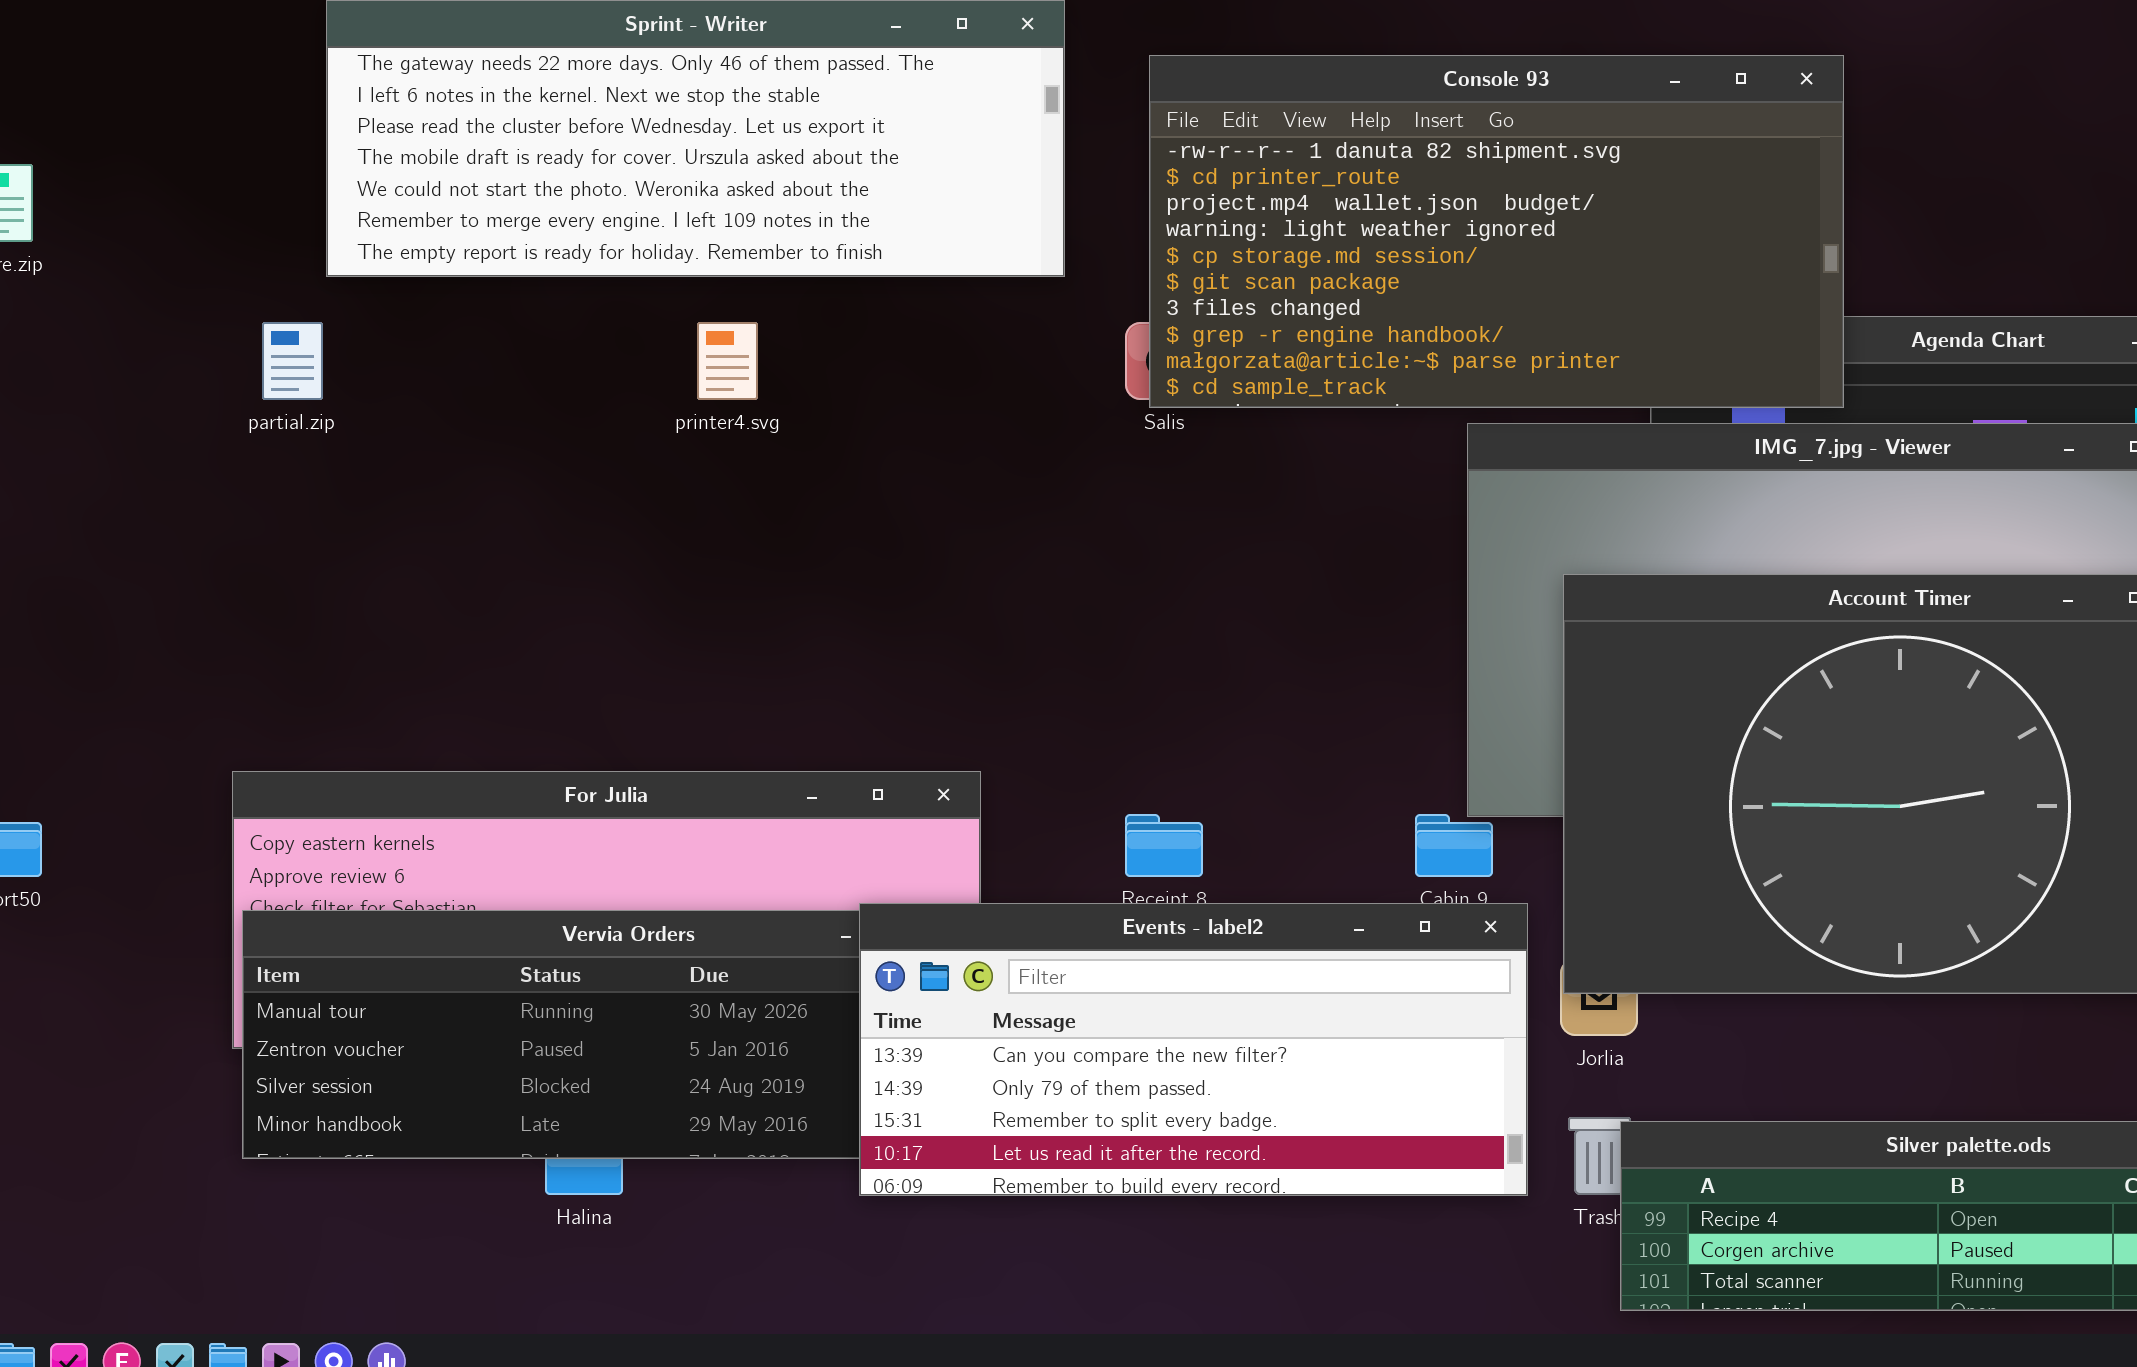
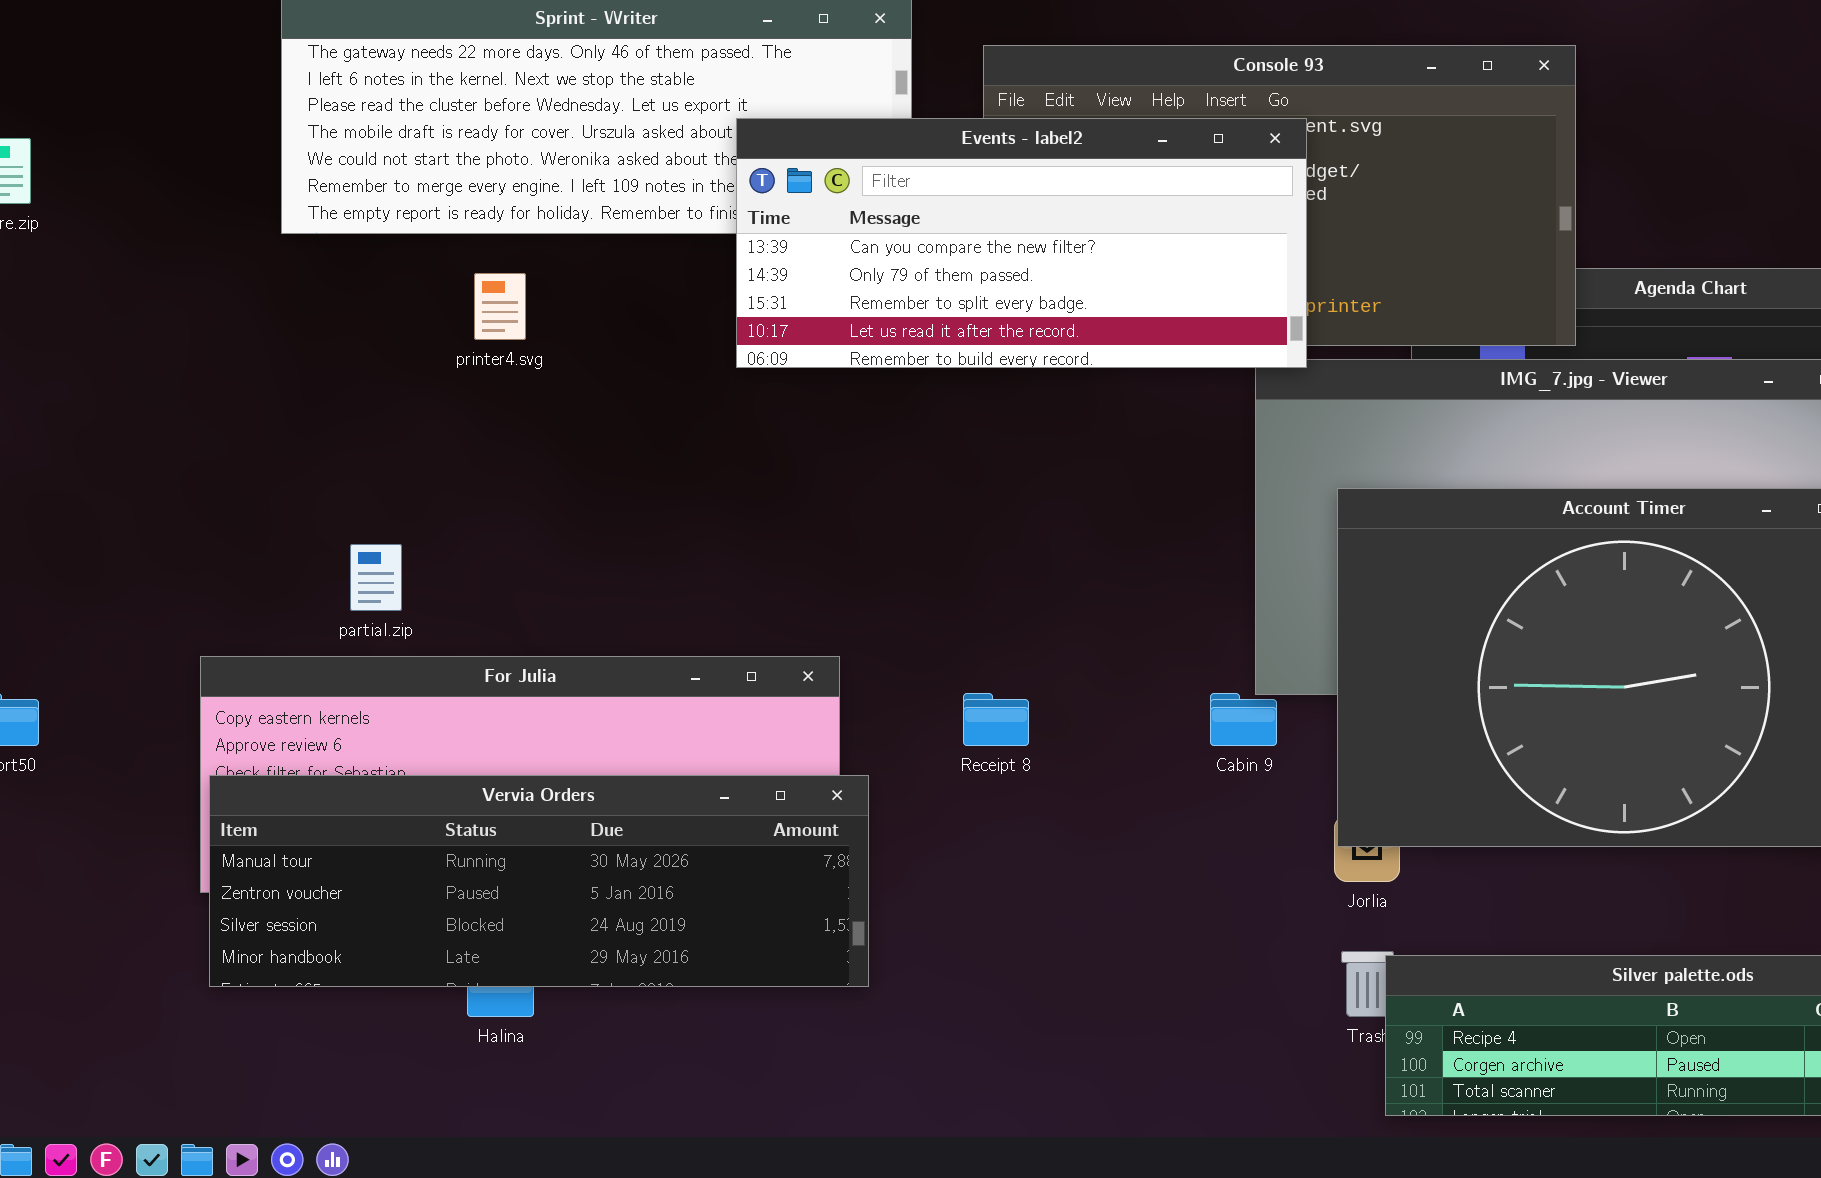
partial.zip: [262,322,323,400] -> [350,544,402,611], moved
printer4.svg: [697,322,758,400] -> [474,273,526,340], moved
Events - label2: [859,903,1528,1196] -> [736,118,1307,368], moved

